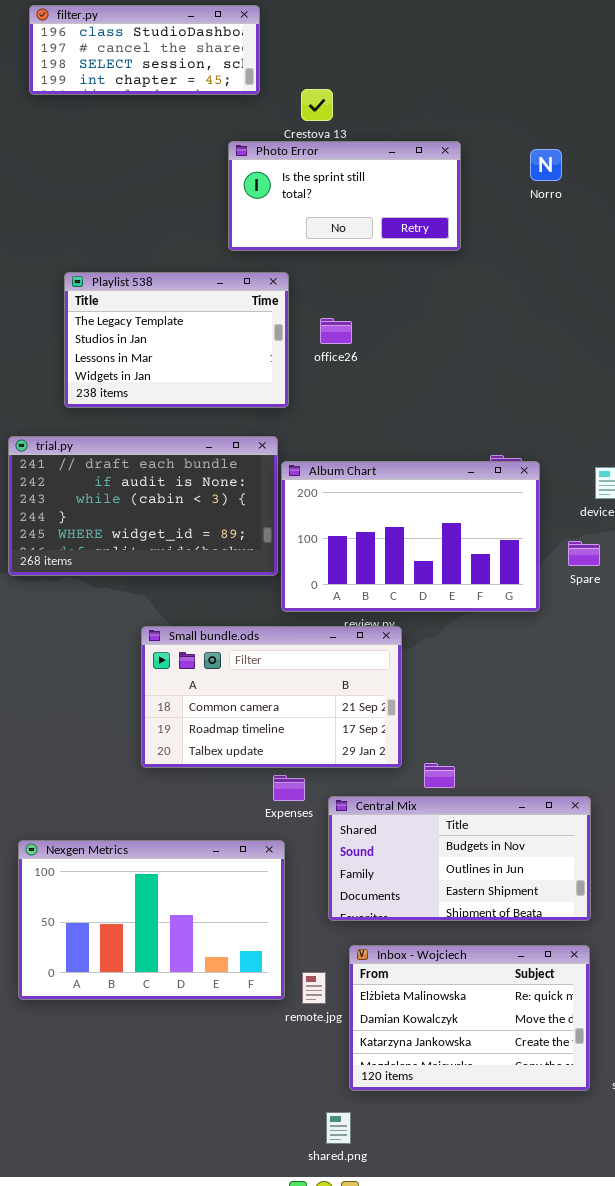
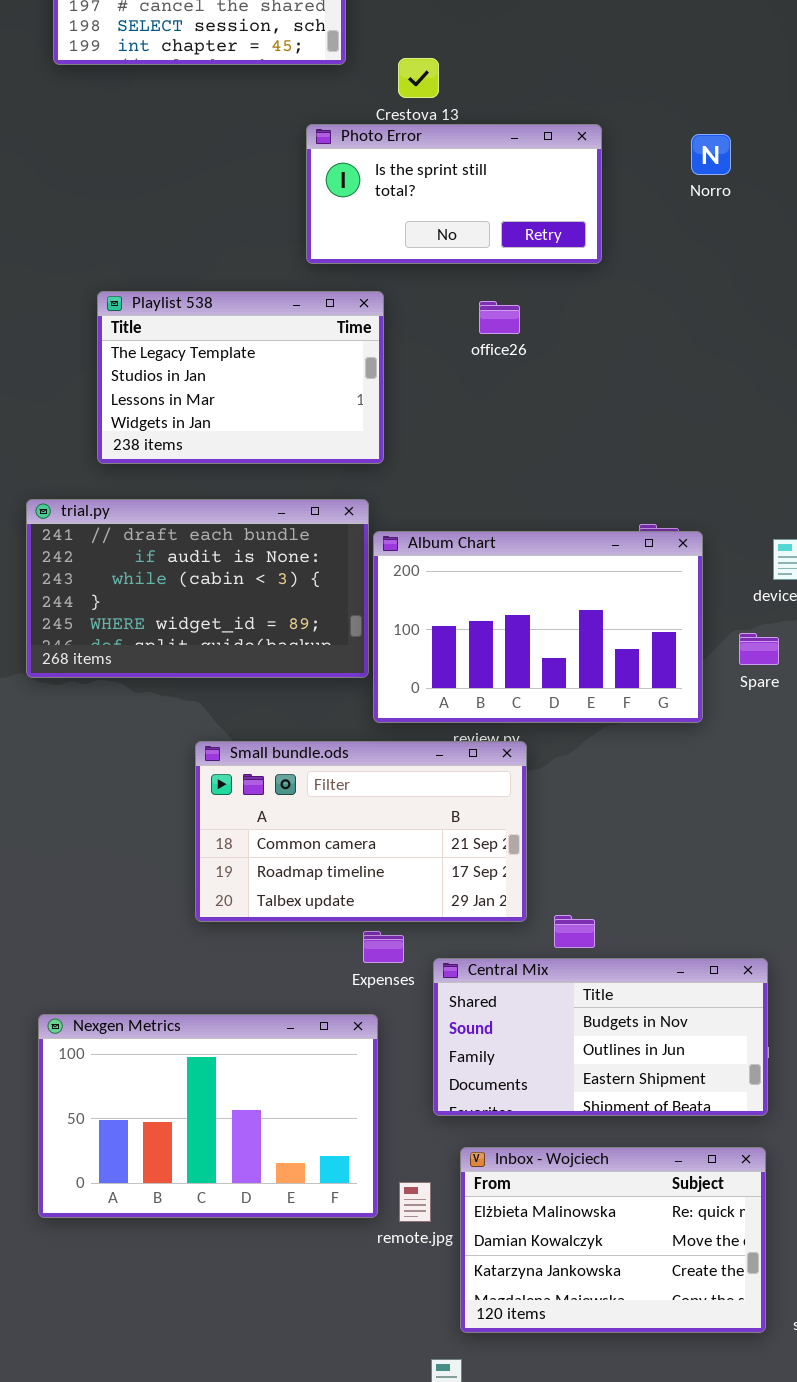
office26: [320,318,352,344] -> [479,301,520,334], moved

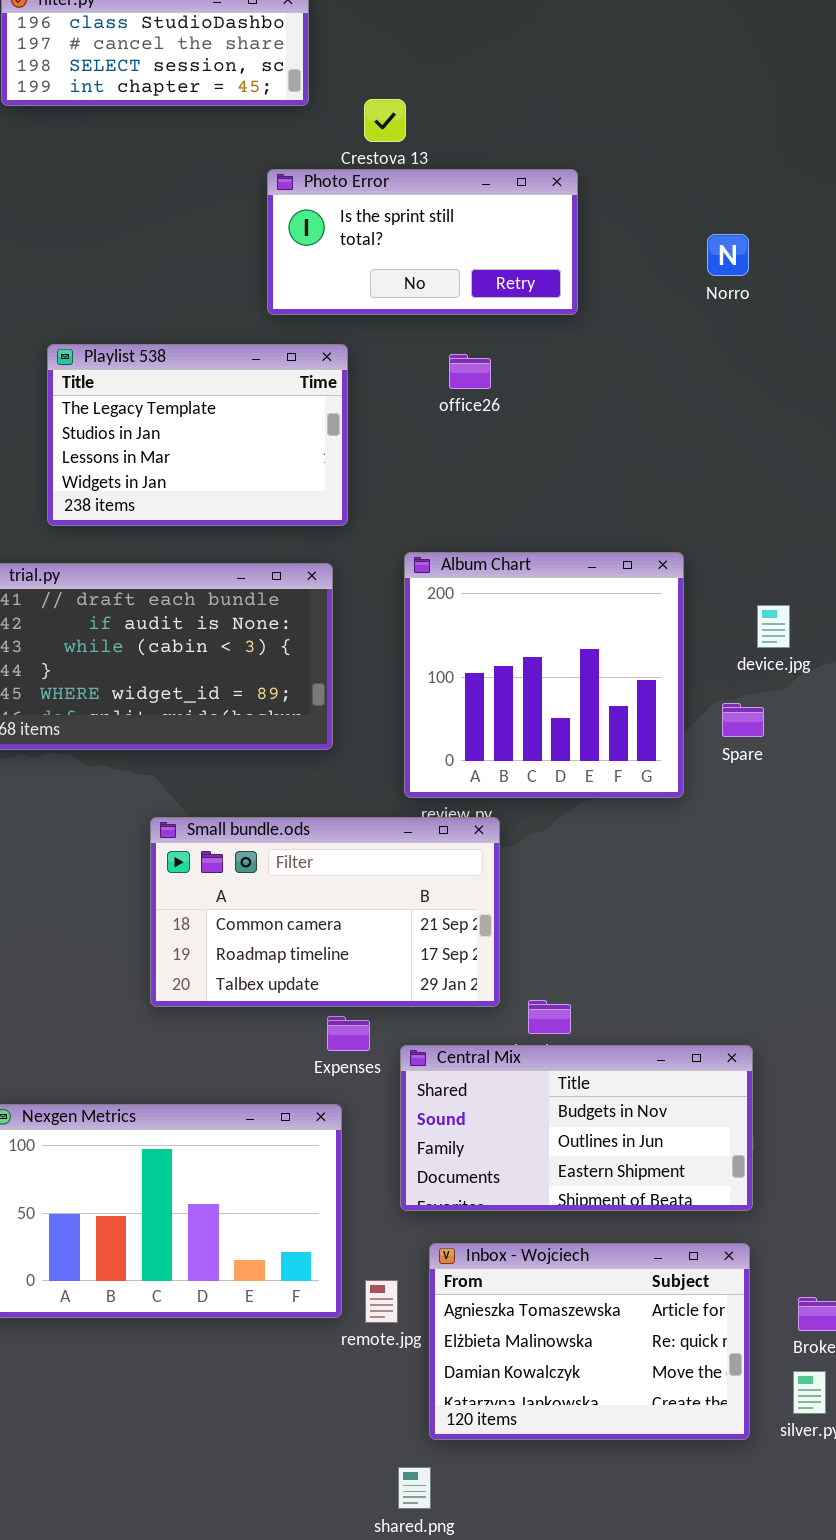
Norro: [691,134,731,175] -> [707,234,749,276], moved
Album Chart: [373,531,703,723] -> [404,552,684,798], resized
Inbox - Wojciech: [460,1147,766,1333] -> [429,1243,750,1440], scrolled up 1 row

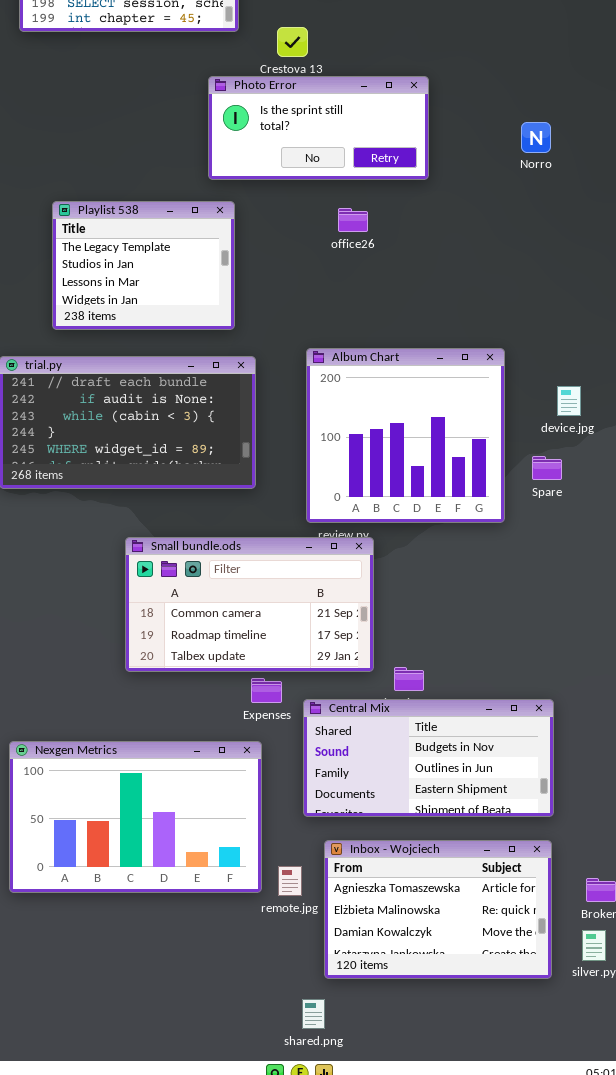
Playlist 538: [47,344,348,526] -> [52,201,235,330], resized

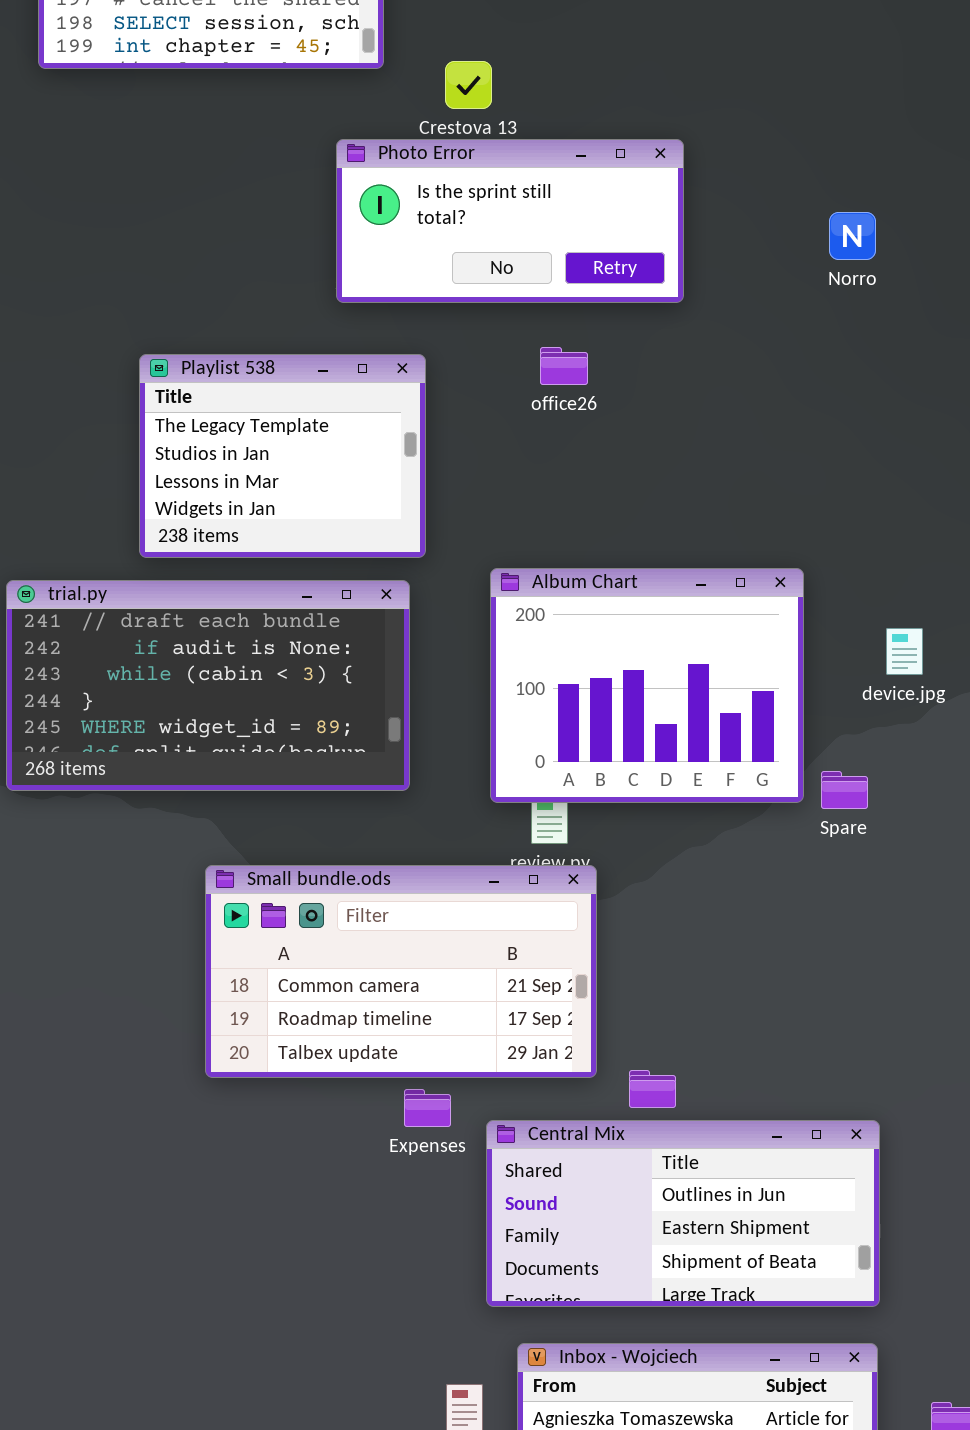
Playlist 538: [52,201,235,330] -> [139,354,426,558], moved
Album Chart: [306,348,505,523] -> [490,568,804,803], resized
Spare: [532,456,562,480] -> [821,771,868,809], moved
Central Mix: [303,699,554,817] -> [486,1120,880,1307], scrolled down 1 row
Nexgen Metrics: [9,741,262,893] -> none, closed

